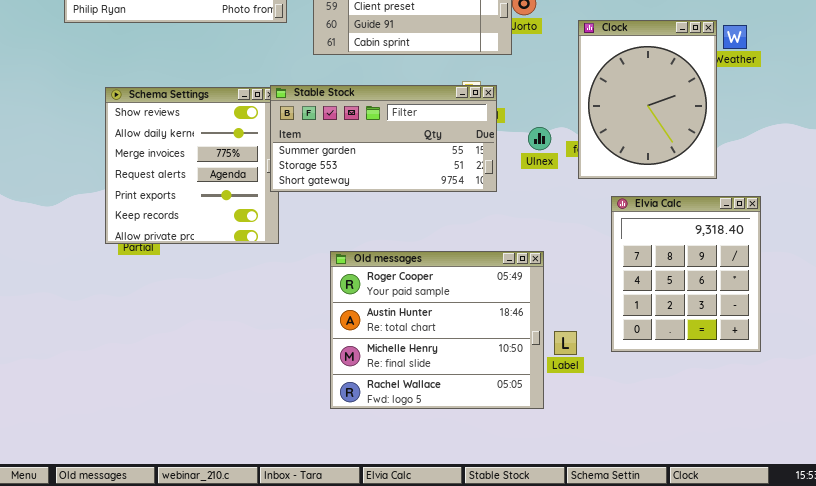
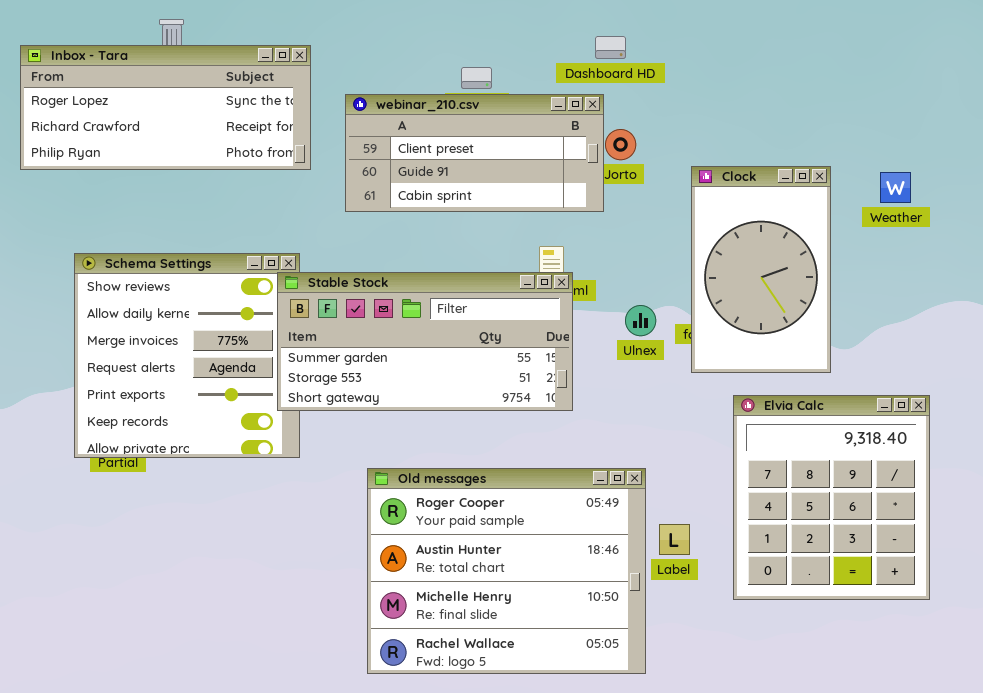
Clock: [578,20,717,179] -> [691,166,831,373], resized
Stable Stock: [270,85,497,192] -> [277,272,573,411], moved
Label: [554,331,577,355] -> [659,524,690,555], moved

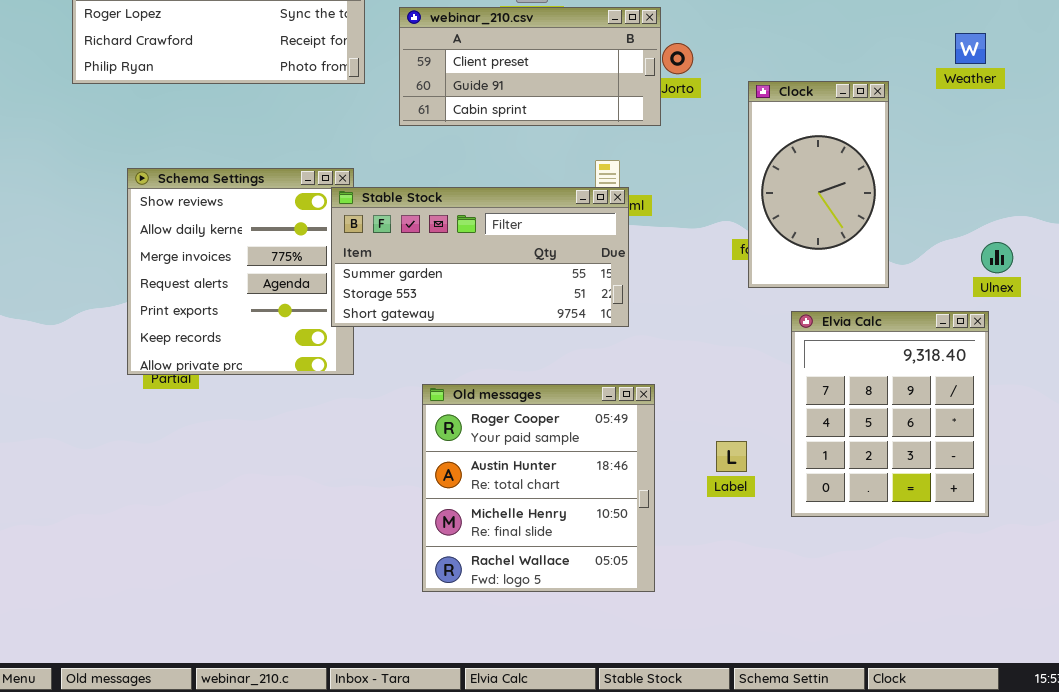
Weather: [880,172,911,203] -> [955,33,986,64], moved
Ulnex: [625,305,656,336] -> [981,242,1013,273], moved
Old messages: [367,468,646,674] -> [422,384,655,592], resized

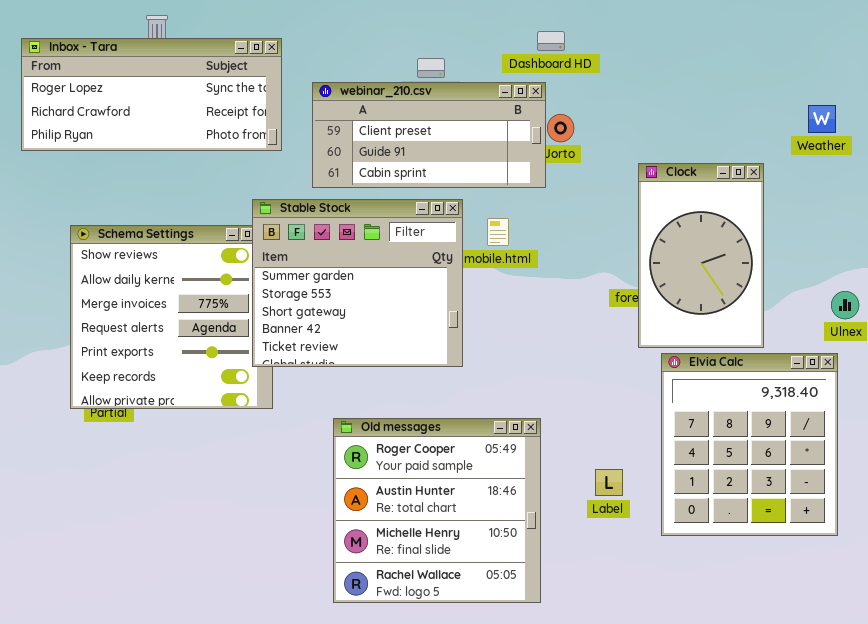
Clock: [748,81,889,288] -> [638,163,764,348], moved
Stable Stock: [331,187,629,327] -> [252,199,463,367], resized

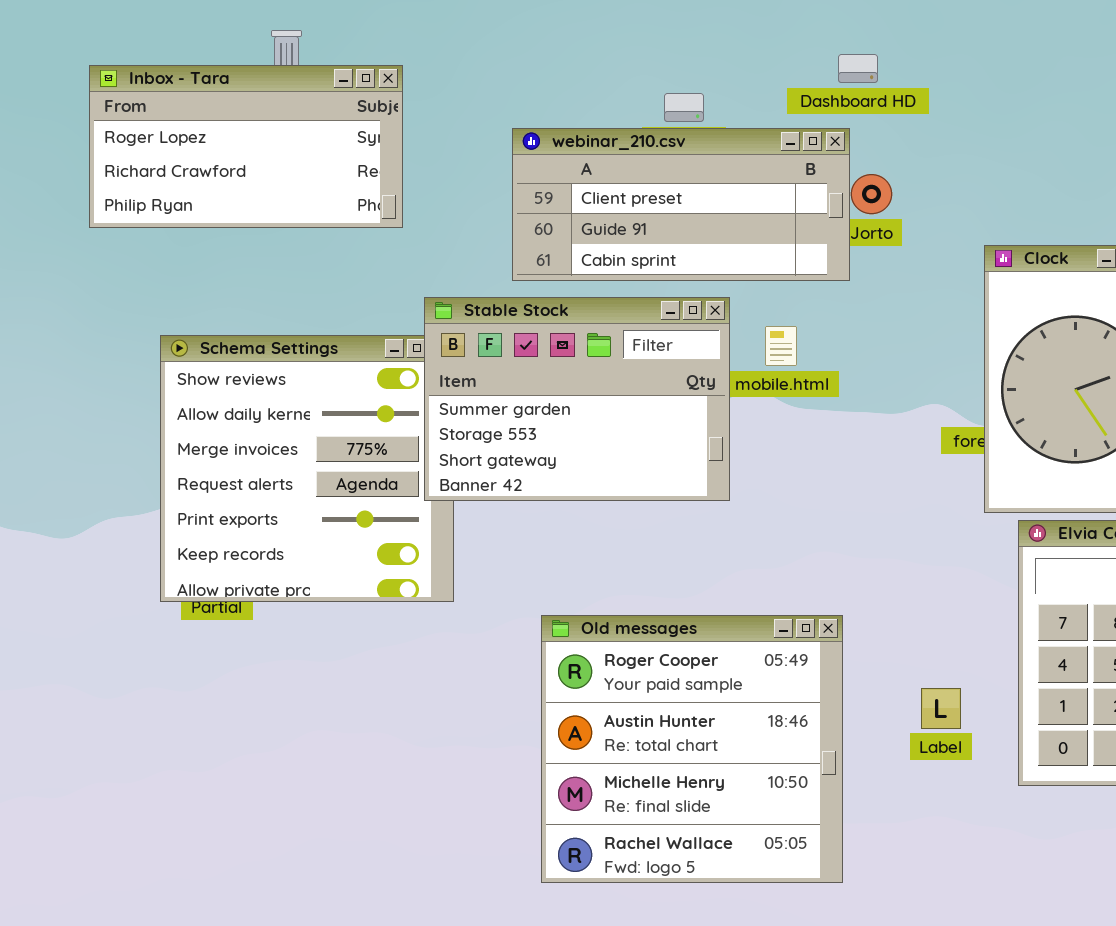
Inbox - Tara: [21,38,282,151] -> [89,65,403,228], resized
Stable Stock: [252,199,463,367] -> [424,297,730,501], resized

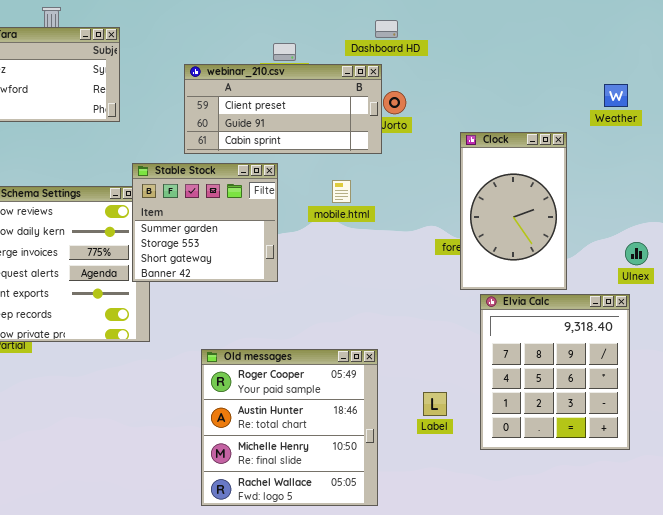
Stable Stock: [424,297,730,501] -> [132,163,278,282], resized

